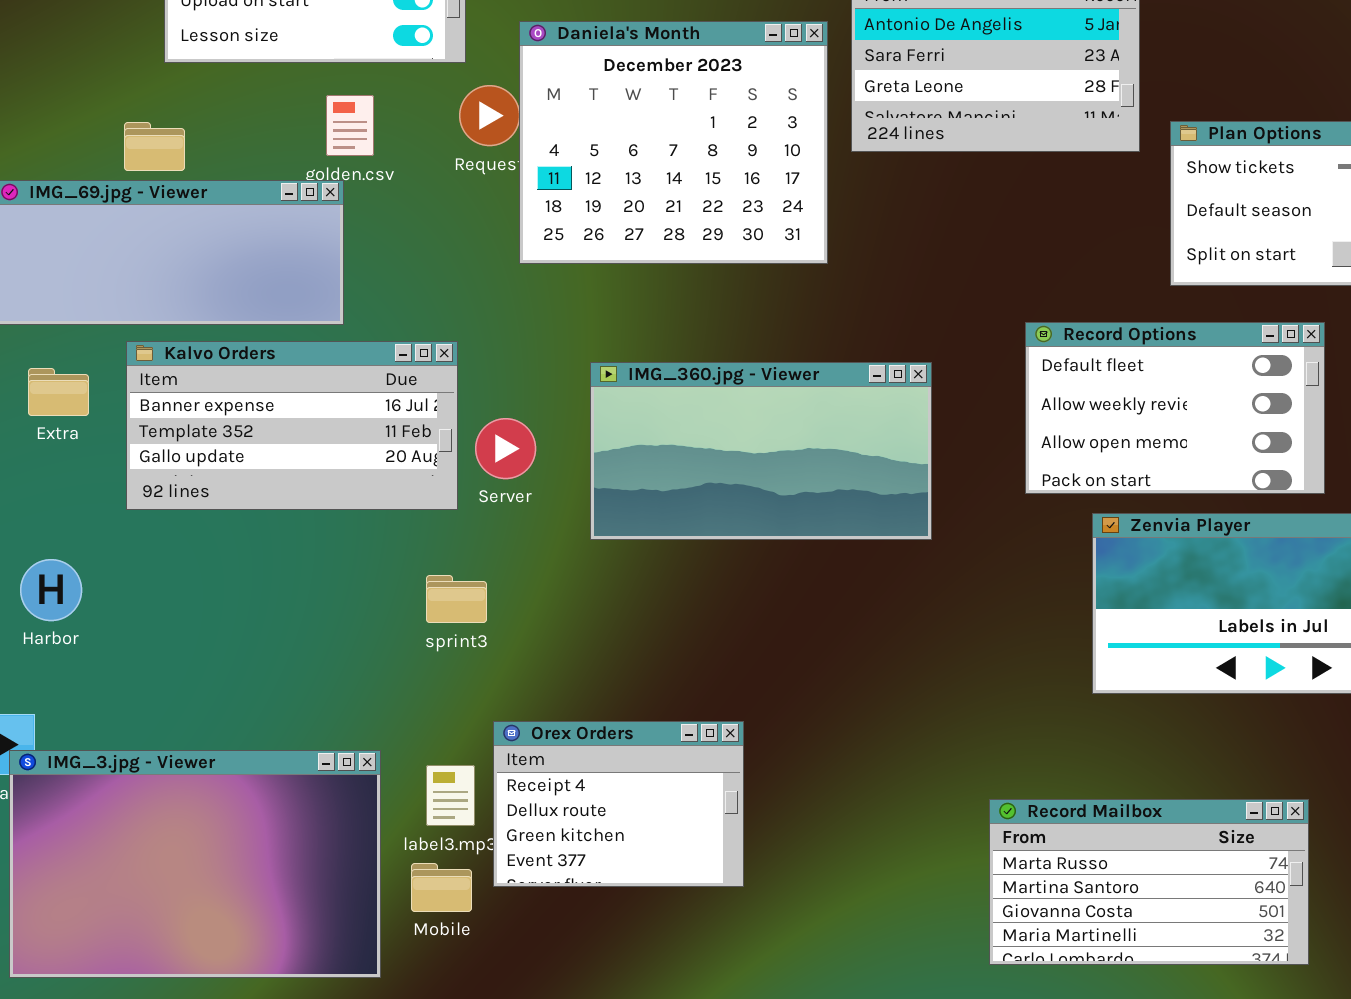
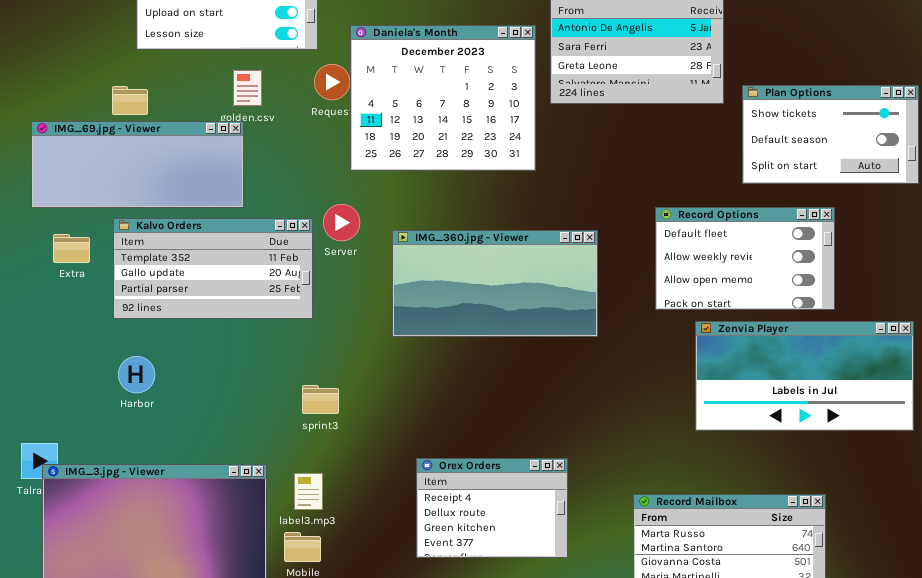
Kalvo Orders: [126,341,458,510] -> [113,218,313,319], scrolled down 1 row
Server: [475,418,536,479] -> [323,204,360,241], moved
Harbor: [20,559,82,621] -> [118,356,155,393], moved
sprint3: [426,575,487,623] -> [302,385,339,414], moved
Orex Orders: [493,721,744,887] -> [416,458,568,558], moved

